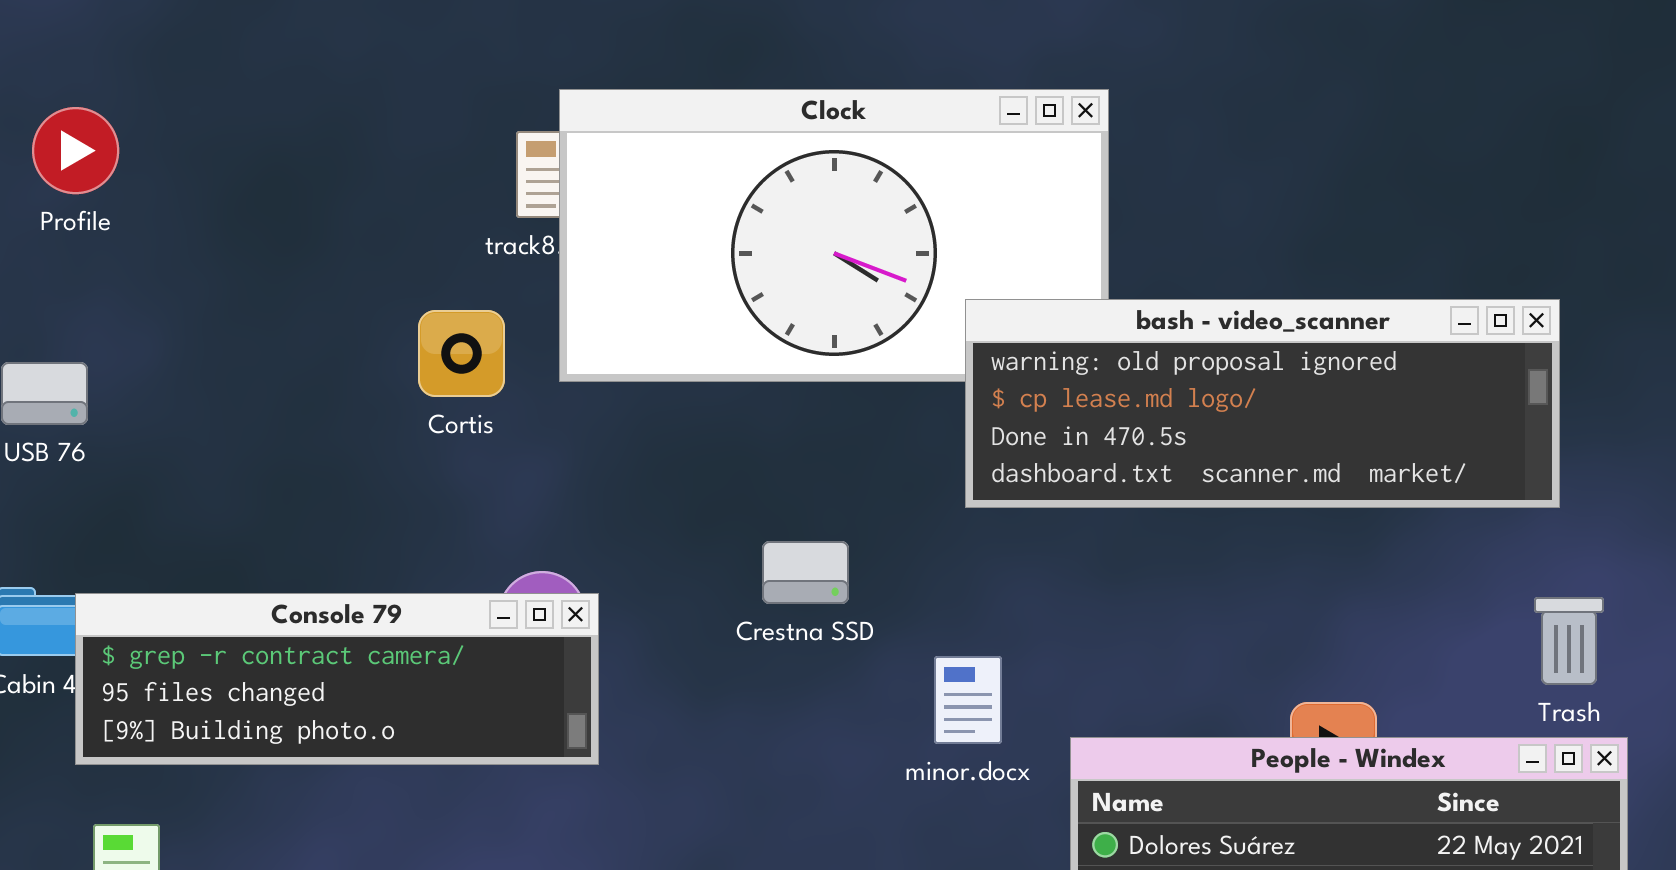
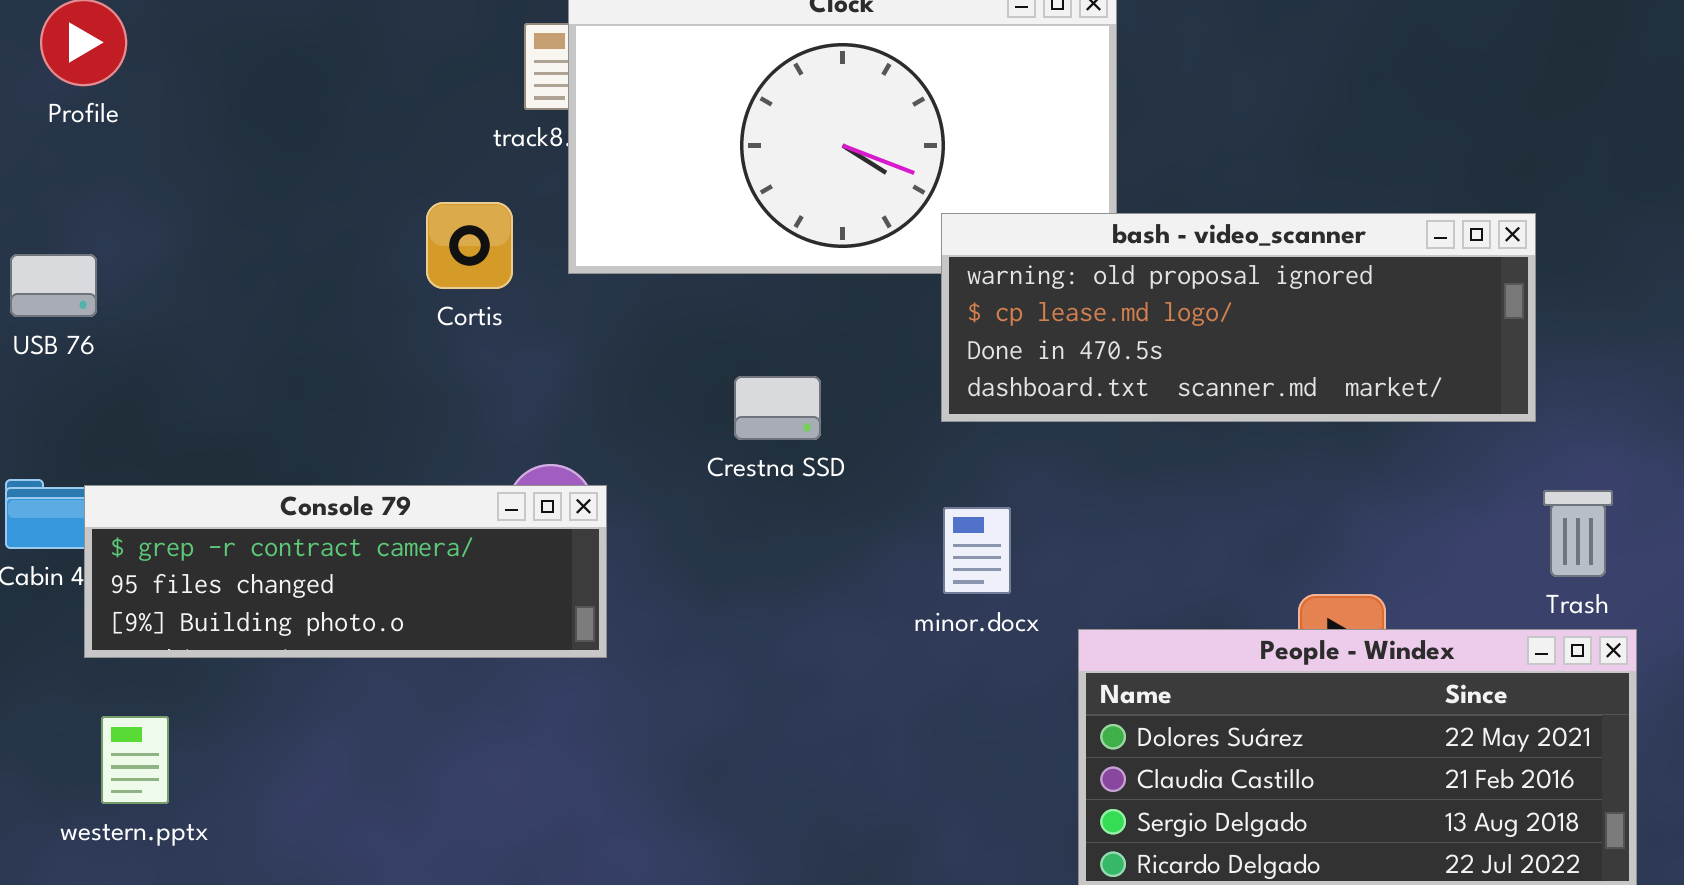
bash - video_scanner: [965,299,1560,508] -> [941,213,1536,422], moved
Crestna SSD: [762,541,849,604] -> [734,376,821,440], moved
minor.docx: [934,656,1002,744] -> [943,507,1011,594], moved

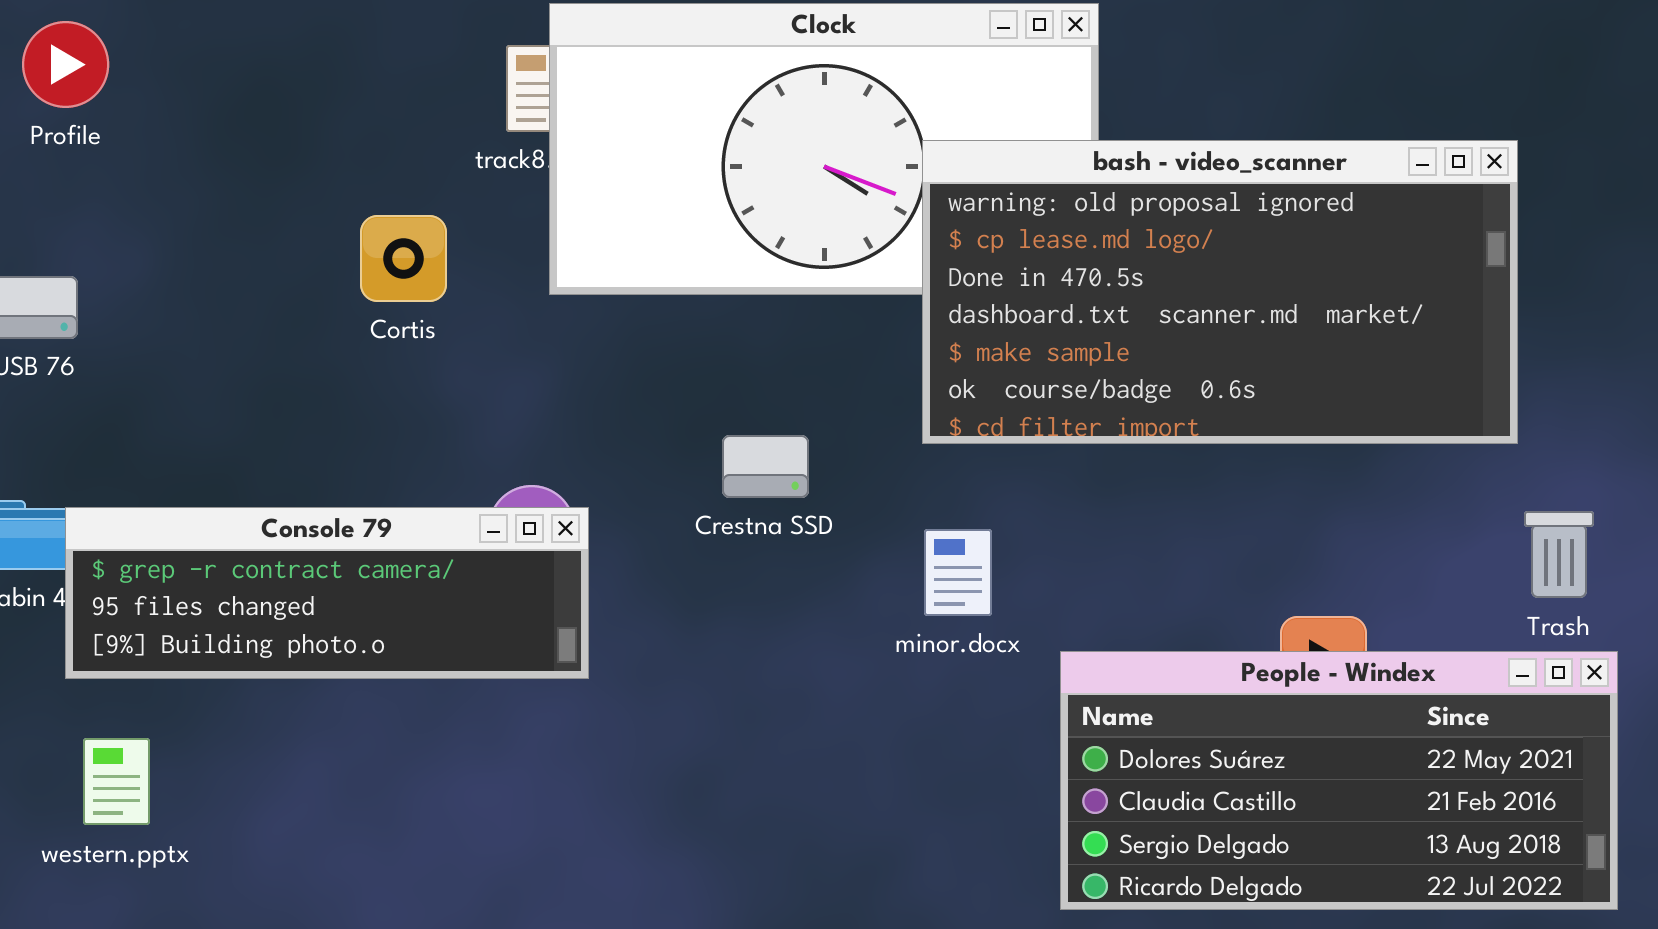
Cortis: [426,202,513,289] -> [360,215,447,302], moved
bash - video_scanner: [941,213,1536,422] -> [922,140,1518,444], resized
Crestna SSD: [734,376,821,440] -> [722,435,809,498], moved

